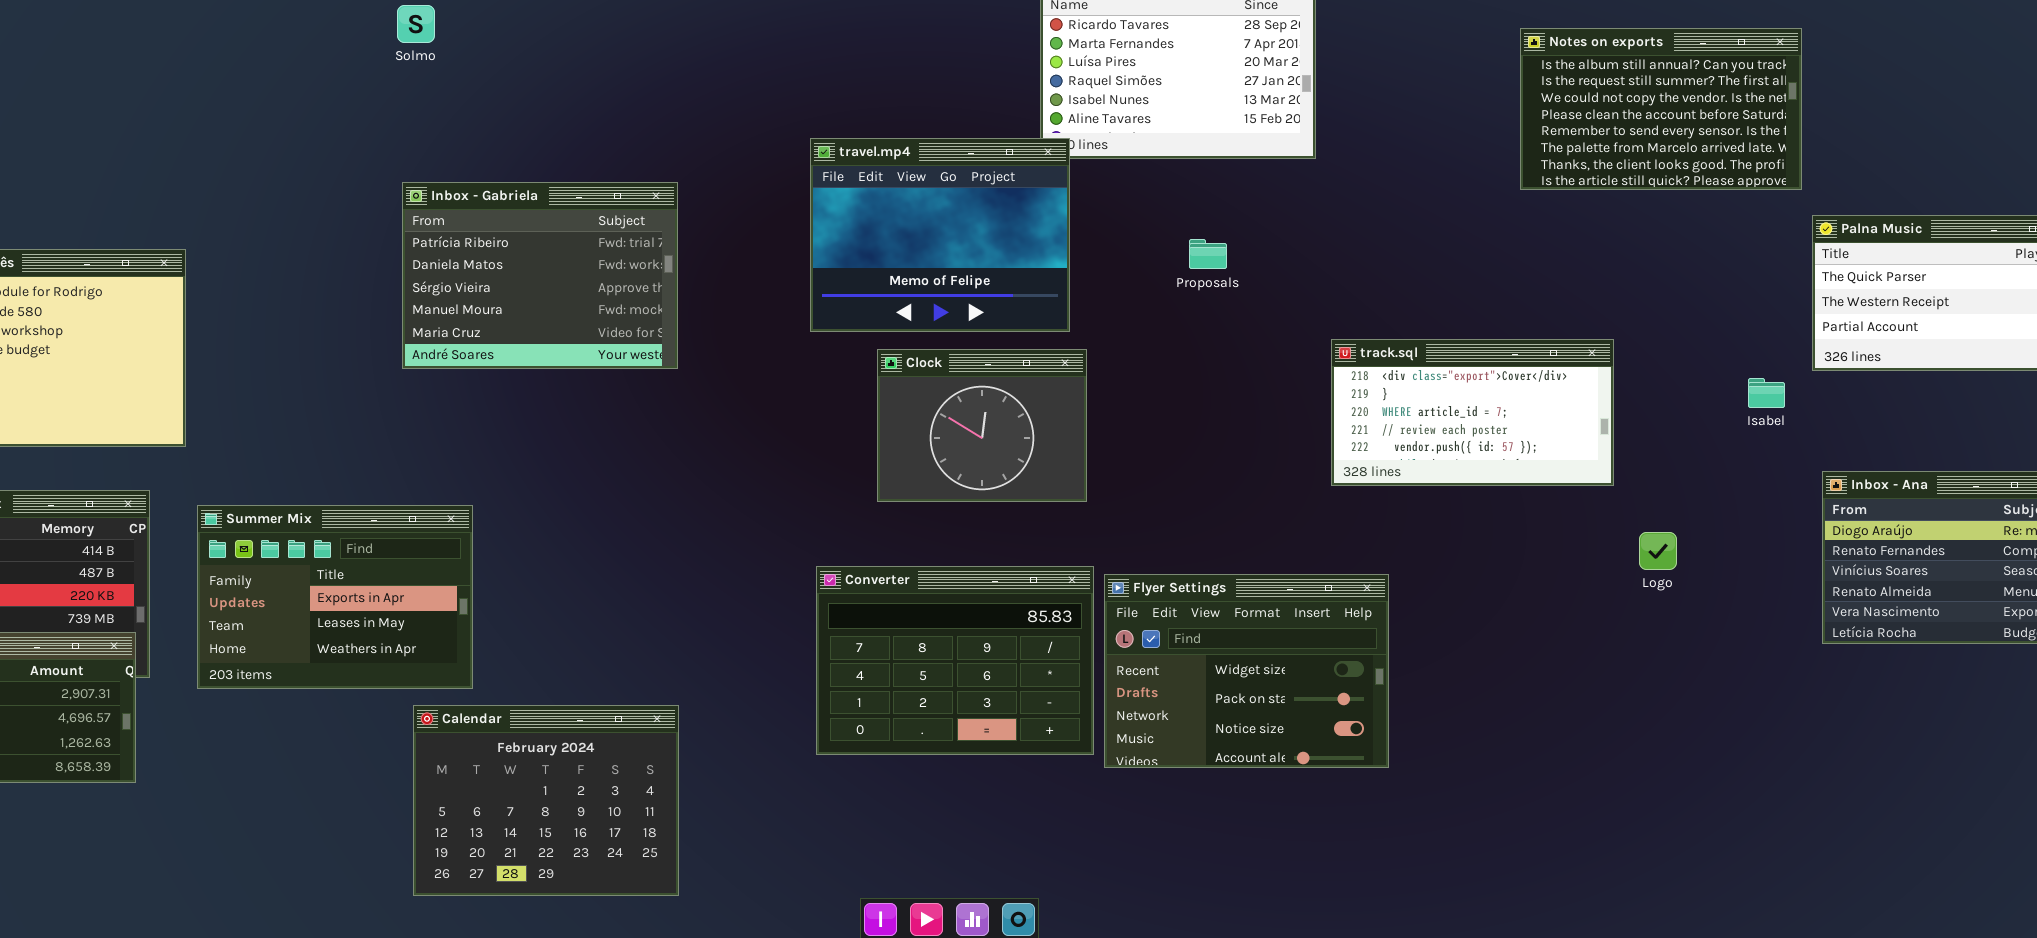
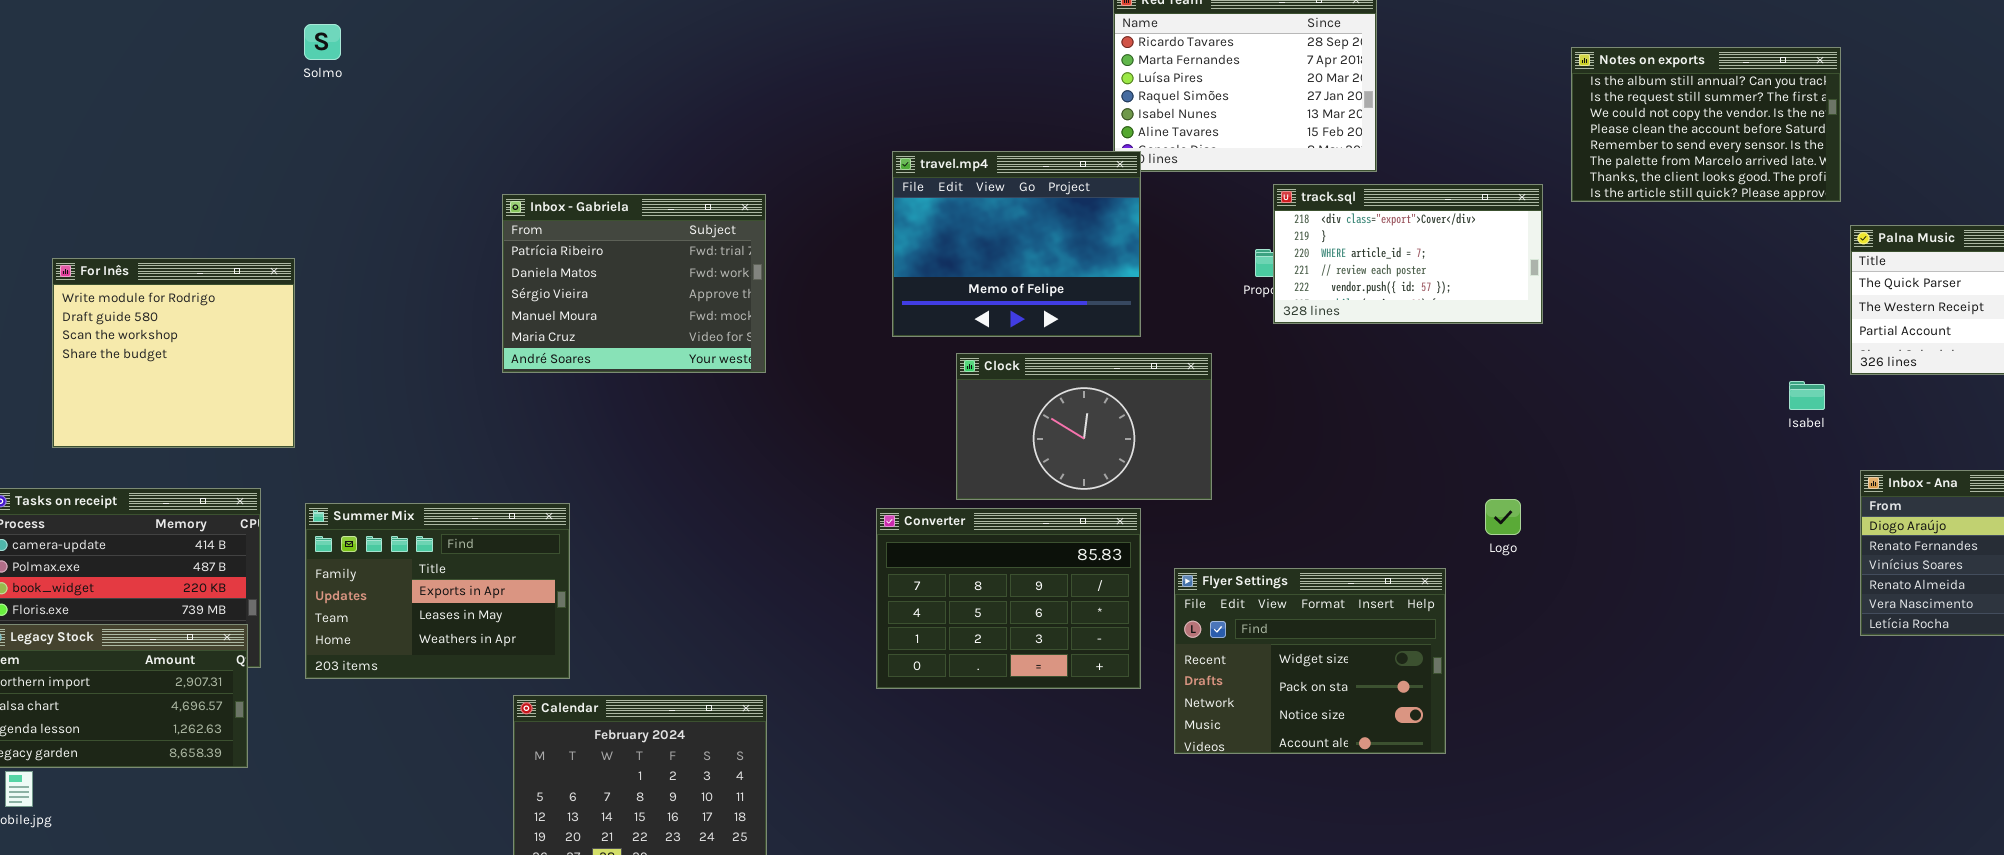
Solmo: [397,5,435,43] -> [304,24,341,60], moved
track.sql: [1331,339,1614,486] -> [1273,184,1543,324], moved
Clock: [877,349,1087,502] -> [956,353,1212,500], resized
Logo: [1639,532,1677,570] -> [1485,499,1521,535], moved
Converter: [816,566,1094,755] -> [876,508,1141,689], moved

